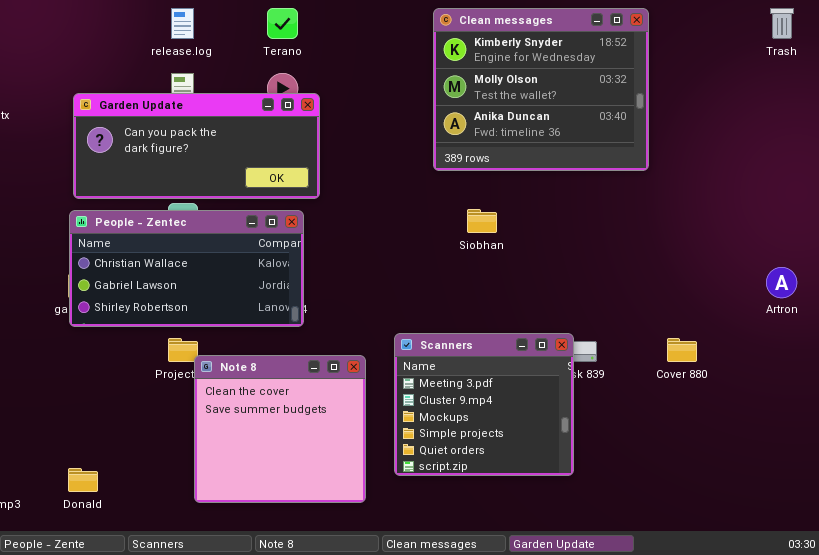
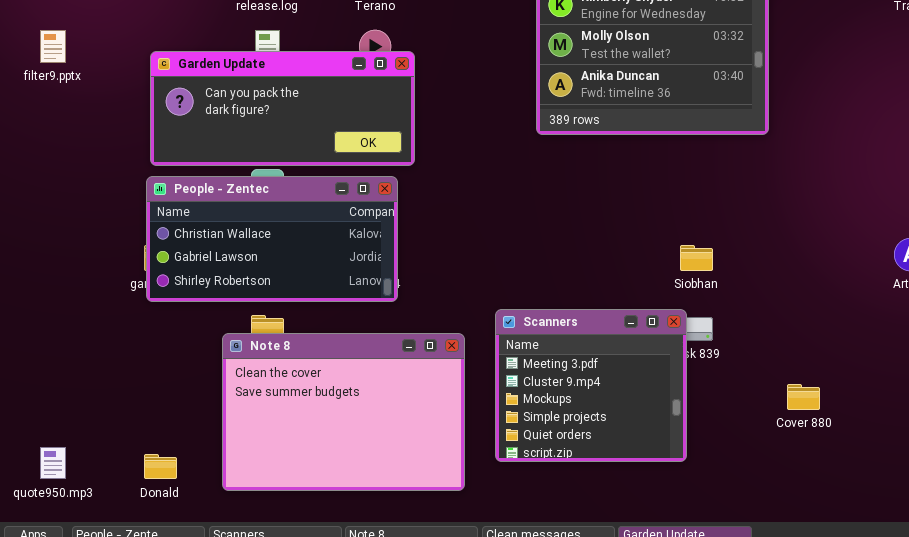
Siobhan: [467,209,497,233] -> [680,245,713,271], moved
Cover 880: [667,338,697,362] -> [787,384,820,410], moved
Note 8: [194,355,366,503] -> [222,333,465,491], resized

